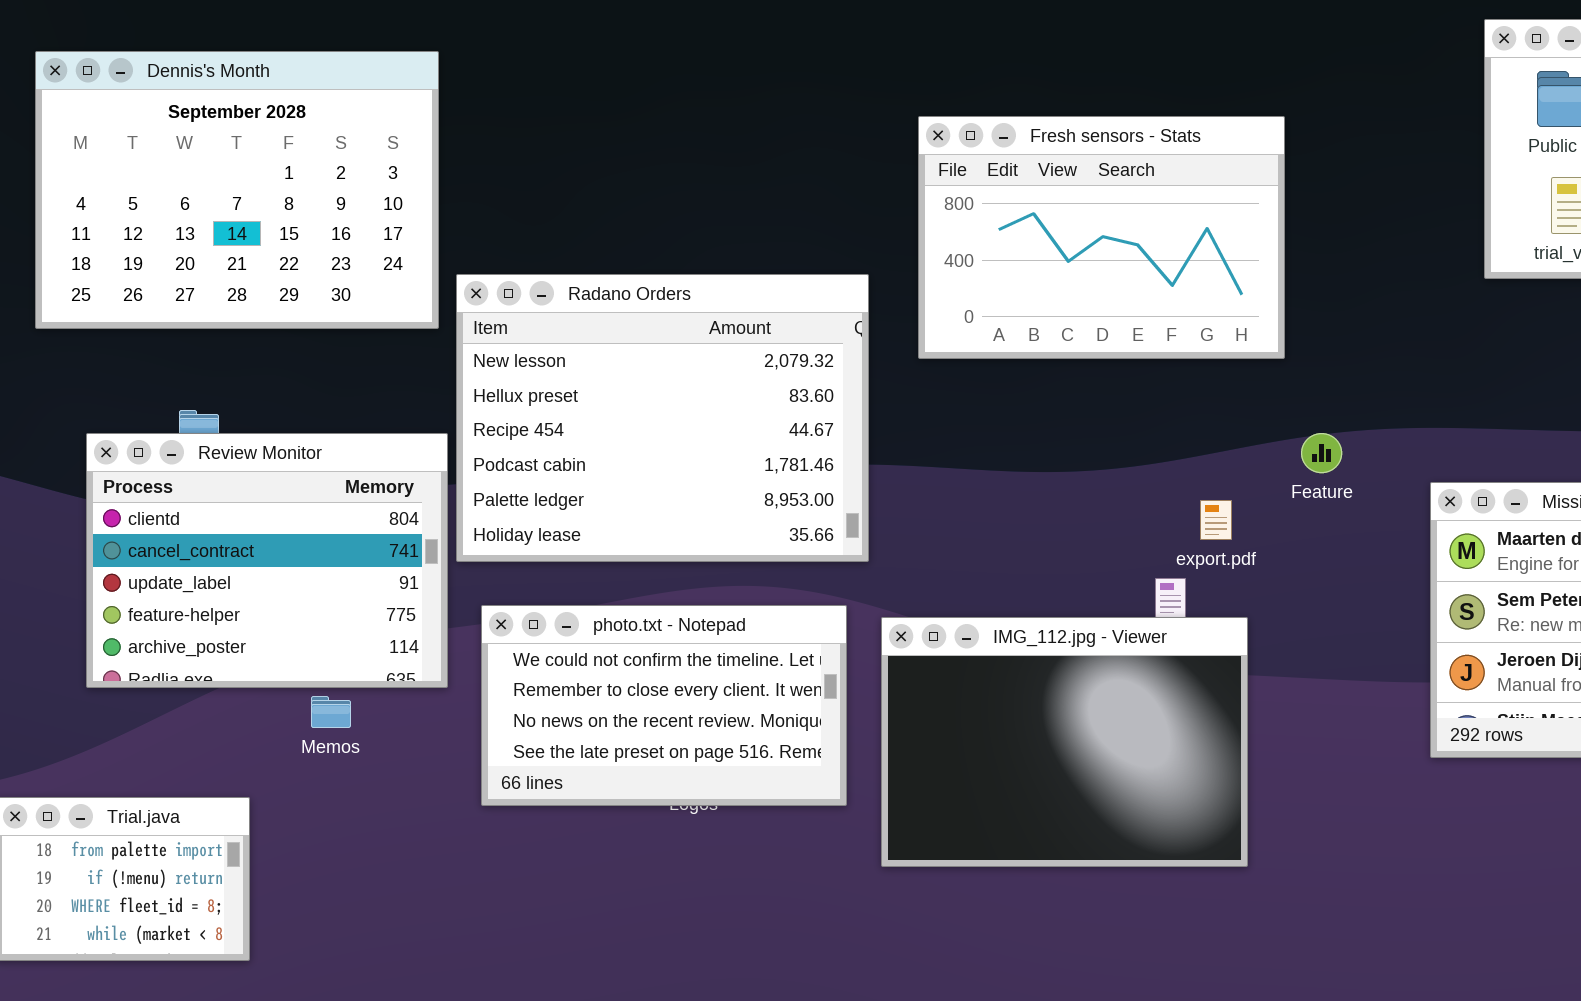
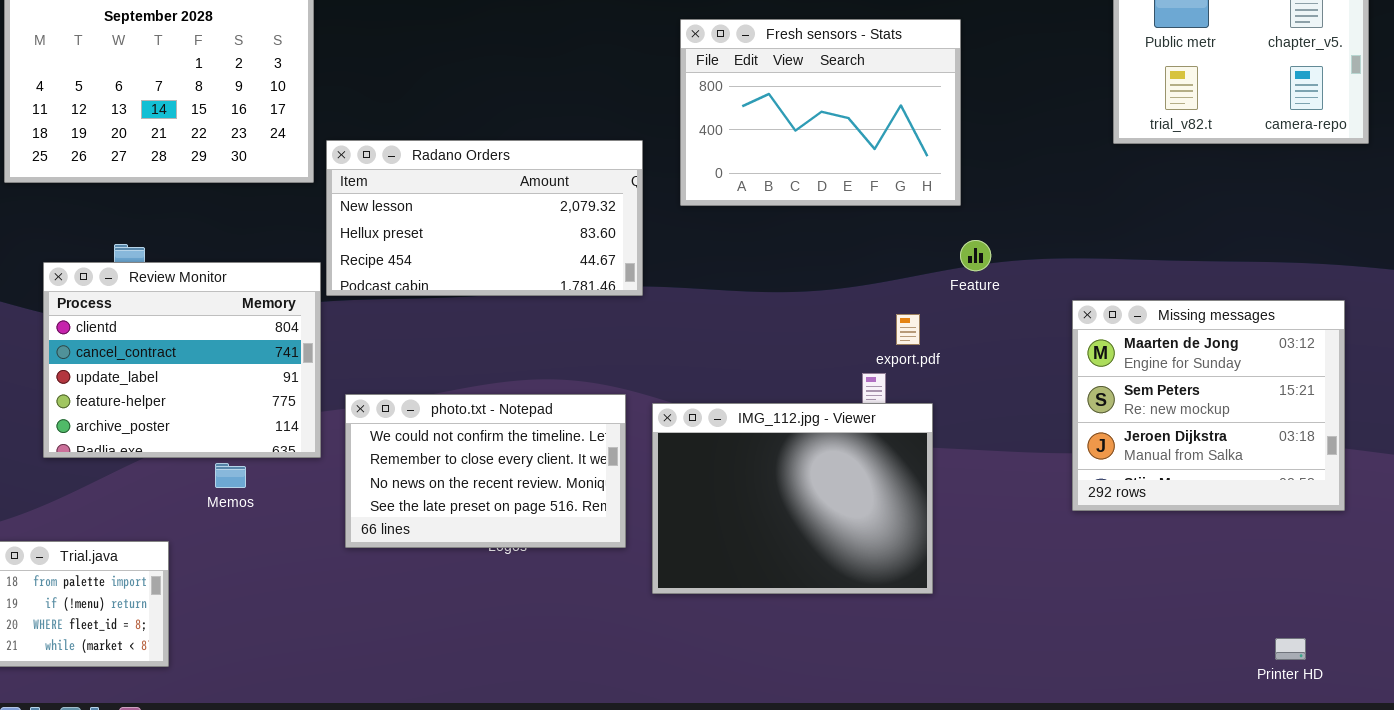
Radano Orders: [456,274,869,562] -> [326,140,643,296], resized
Feature: [1301,433,1342,473] -> [960,240,991,271], moved

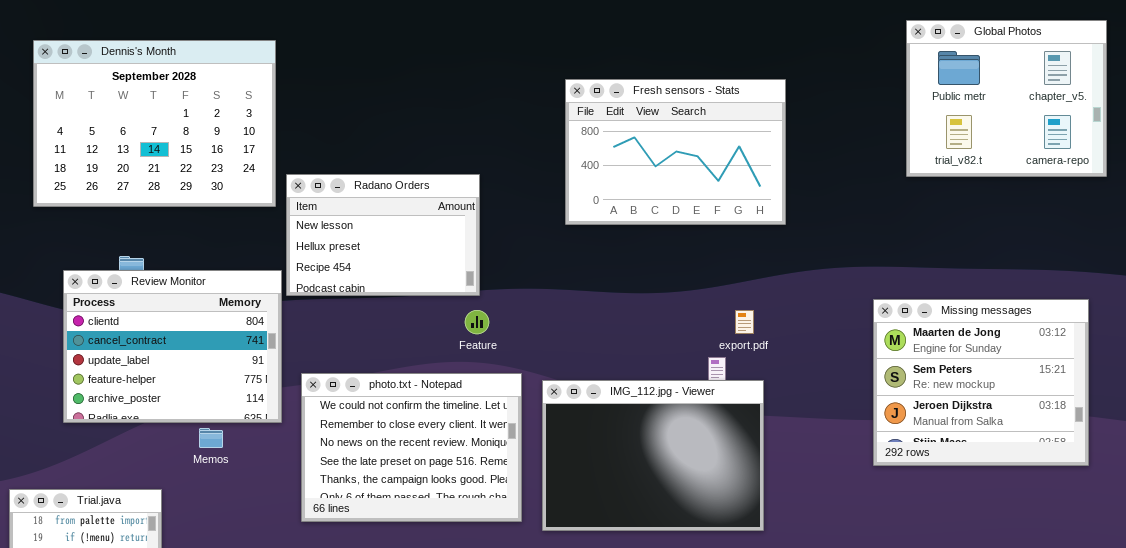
Radano Orders: [326,140,643,296] -> [286,174,480,296], resized
Feature: [960,240,991,271] -> [465,310,489,334], moved
photo.txt - Notepad: [345,394,626,548] -> [301,373,522,522], resized

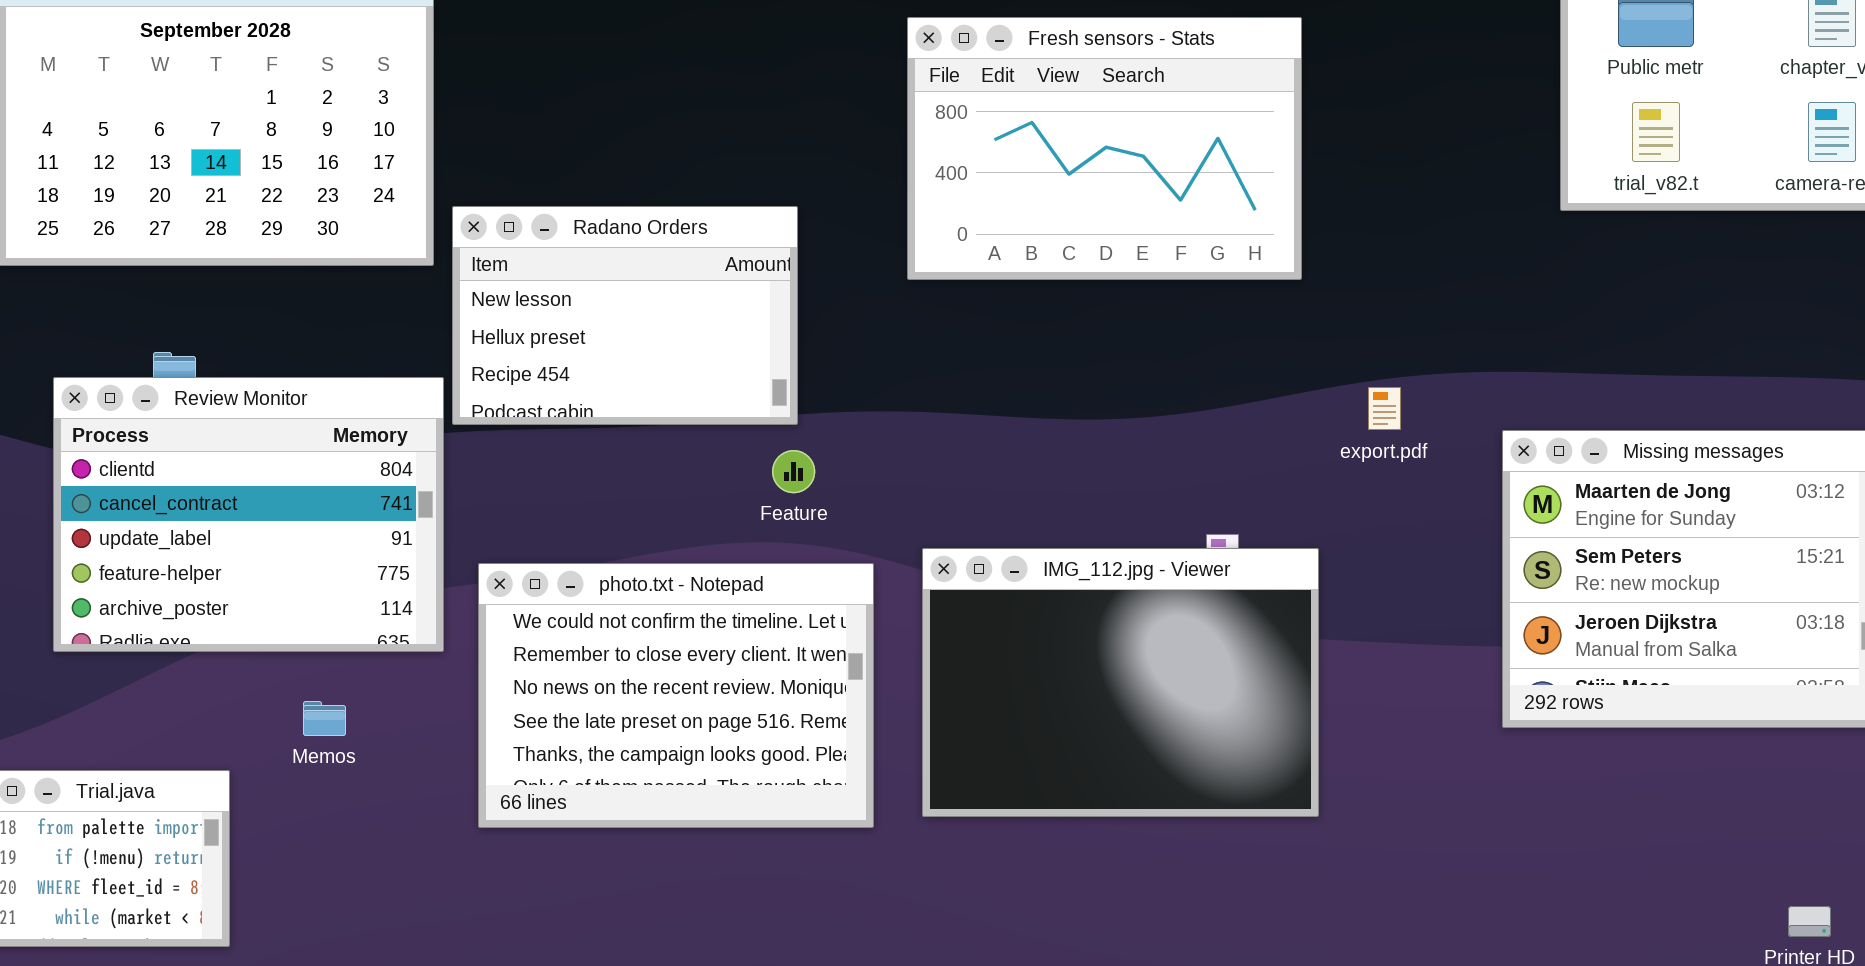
Fresh sensors - Stats: [565,79,786,225] -> [907,17,1302,280], moved
export.pdf: [735,310,754,334] -> [1368,387,1401,430], moved
IMG_112.jpg - Viewer: [542,380,764,531] -> [922,548,1319,817], moved
Memos: [199,428,223,448] -> [303,701,346,736], moved

